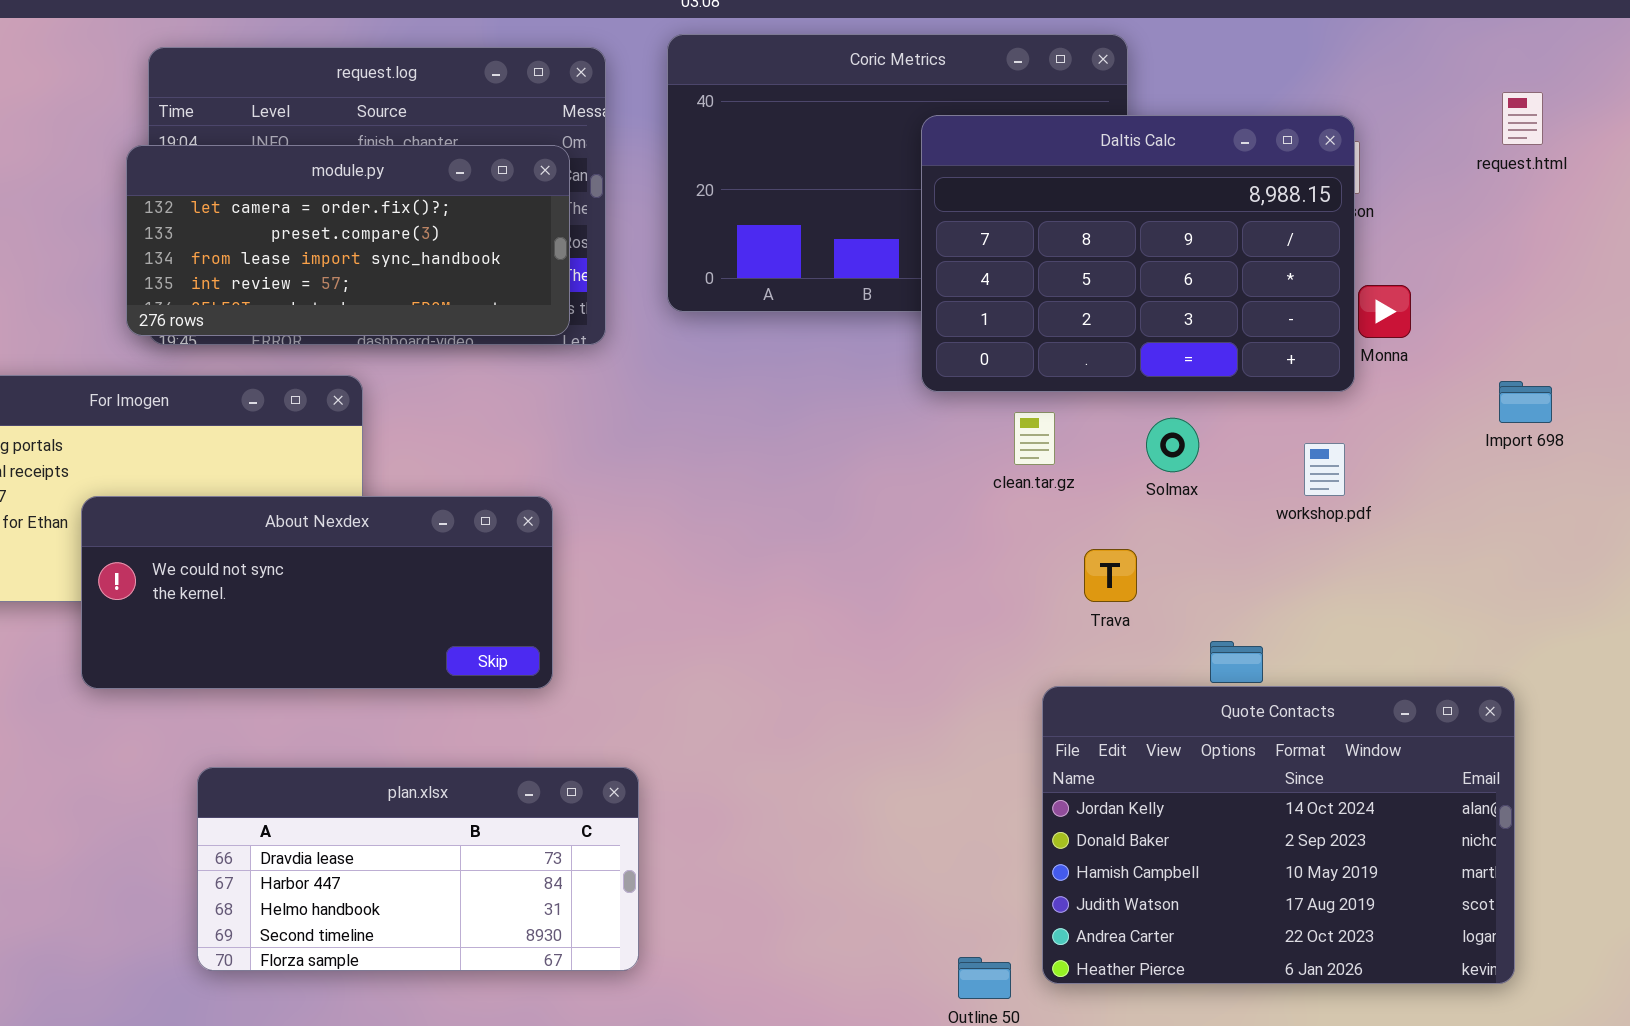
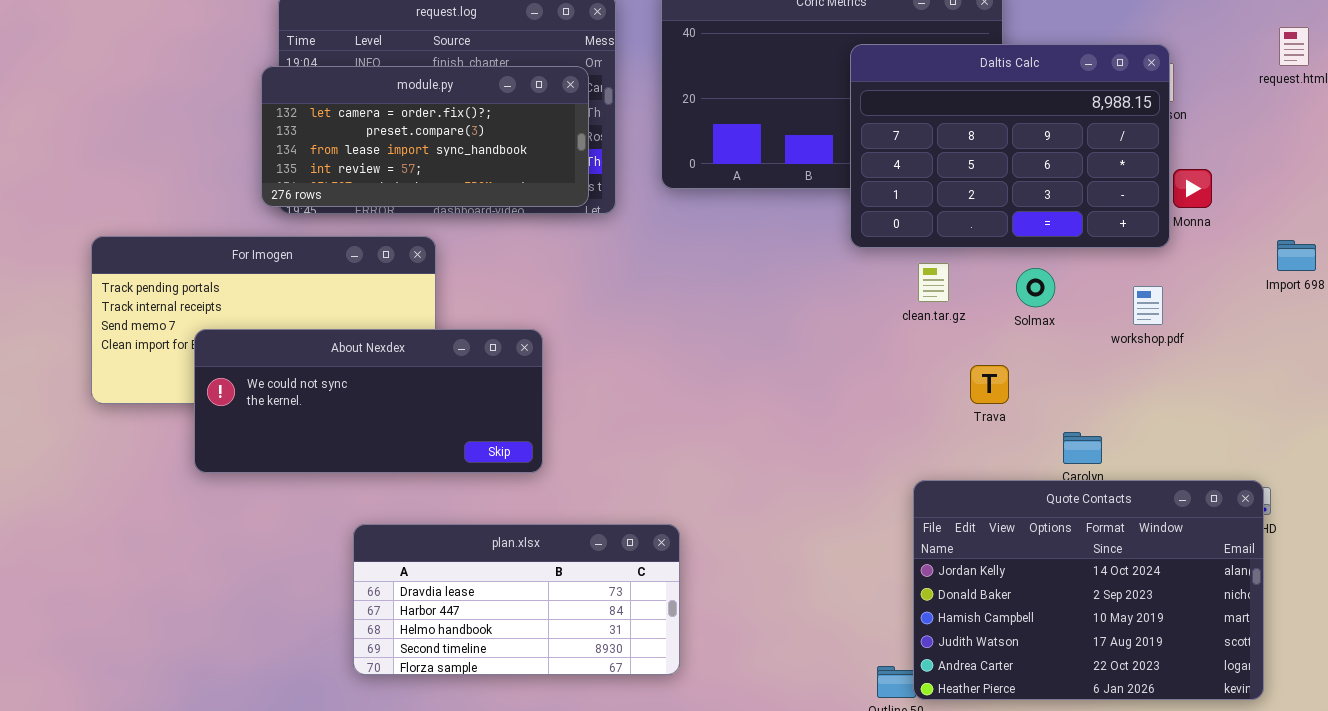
About Nexdex: [81,496,553,689] -> [194,329,543,473], moved
Quote Contacts: [1042,686,1515,984] -> [913,480,1264,700], moved
plan.xlsx: [197,767,639,971] -> [353,524,680,675], moved

